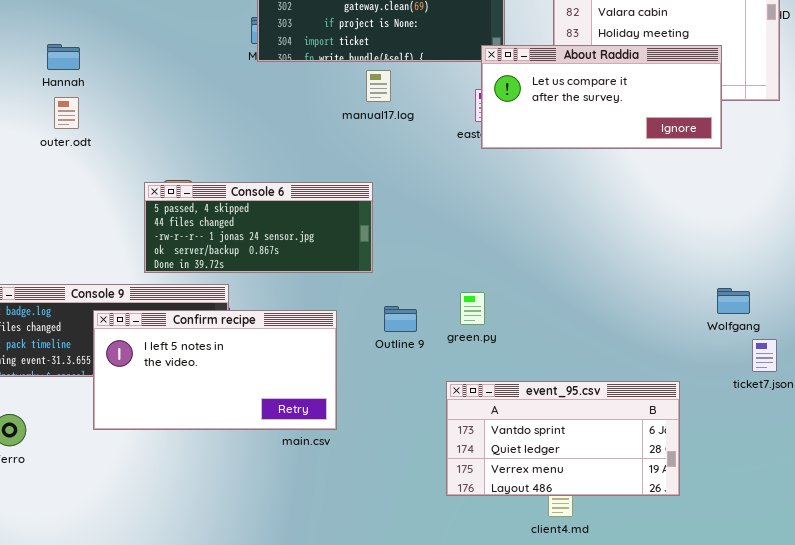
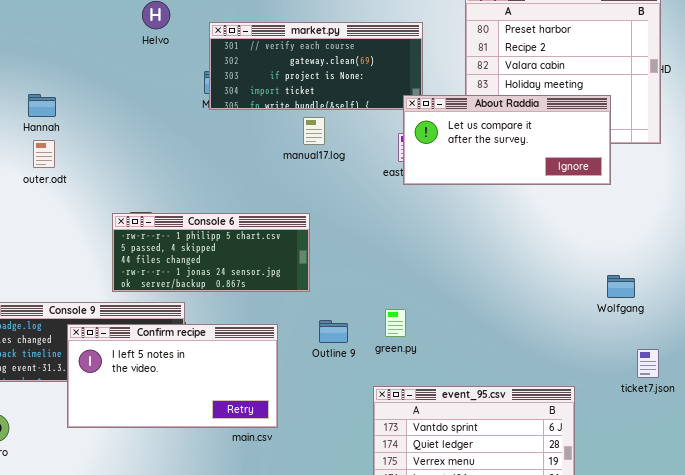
Console 6: [144,182,373,273] -> [112,213,310,292], scrolled up 1 row
Wolfgang: [717,288,750,314] -> [607,275,635,298], moved

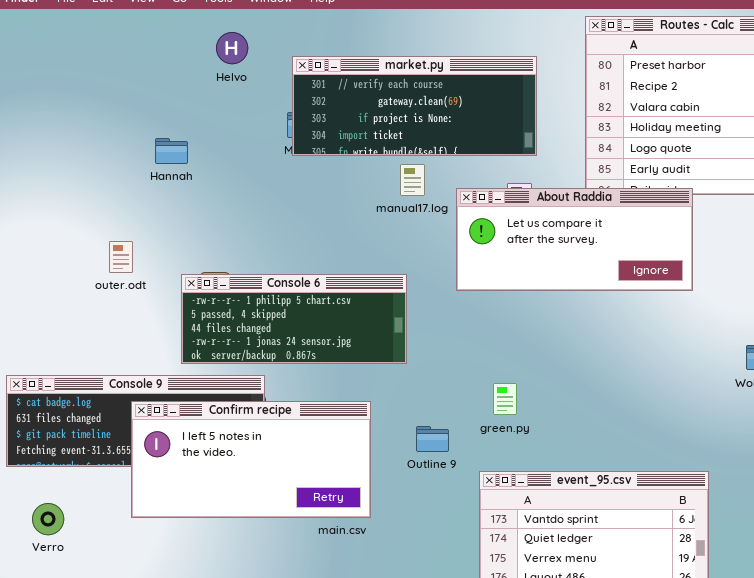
Hannah: [28,94,56,117] -> [155,138,188,164], moved
About Raddia: [403,95,611,185] -> [456,188,693,291], moved
outer.odt: [33,140,55,168] -> [109,241,133,273], moved
Outline 9: [319,320,348,343] -> [416,426,449,452], moved

